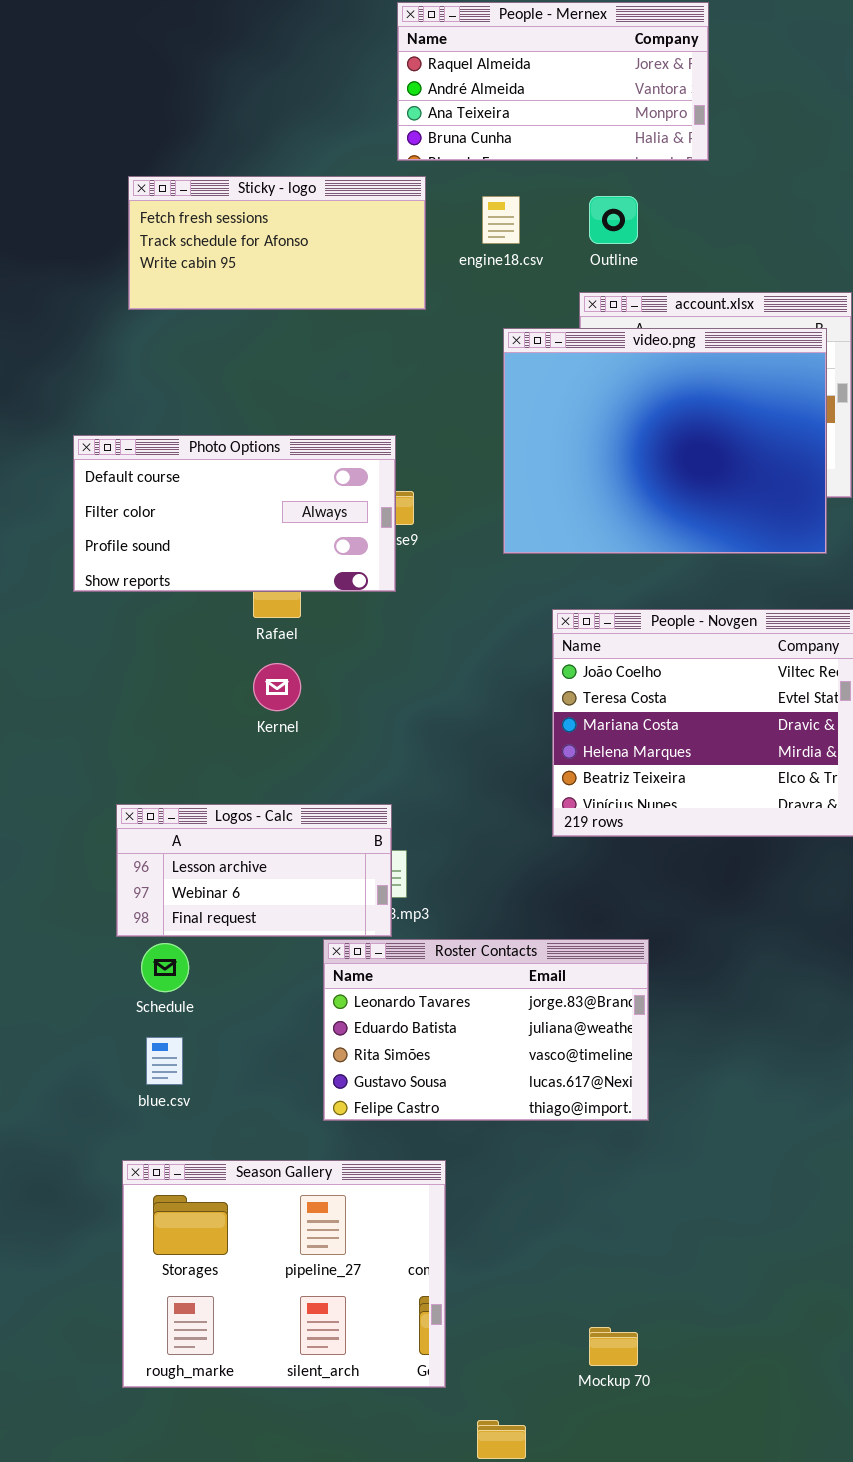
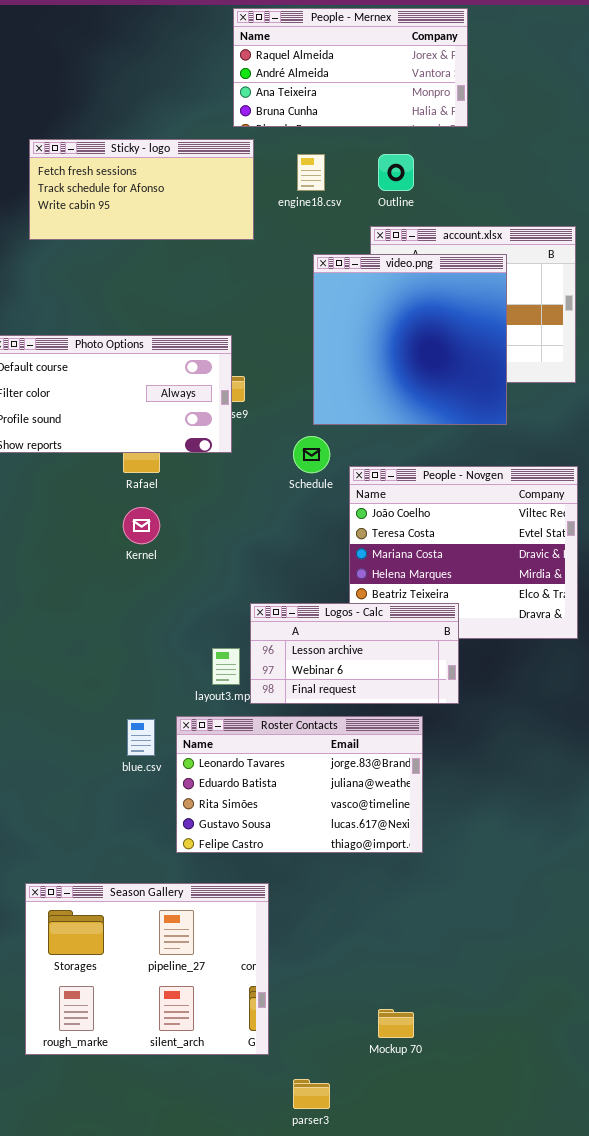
video.png: [503,328,827,554] -> [313,254,507,425], resized
Logos - Calc: [116,804,392,937] -> [250,603,459,704], moved
Schedule: [141,943,189,992] -> [293,436,330,473], moved
blue.csv: [146,1037,183,1085] -> [127,719,155,756], moved

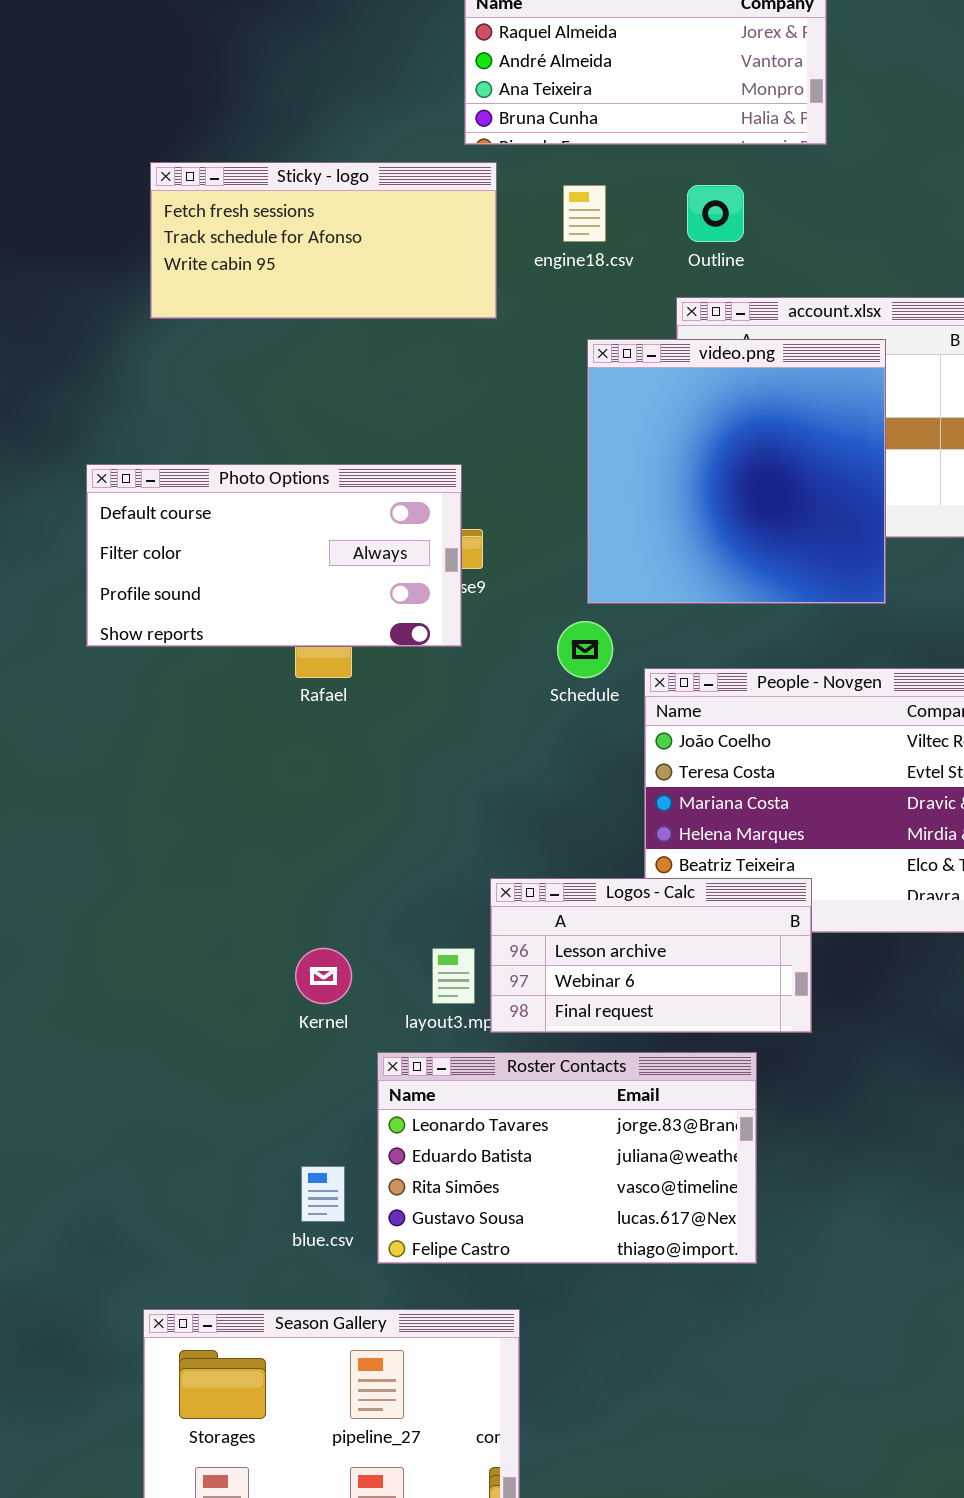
Kernel: [123,507,160,544] -> [295,948,352,1004], moved
blue.csv: [127,719,155,756] -> [301,1166,345,1222], moved

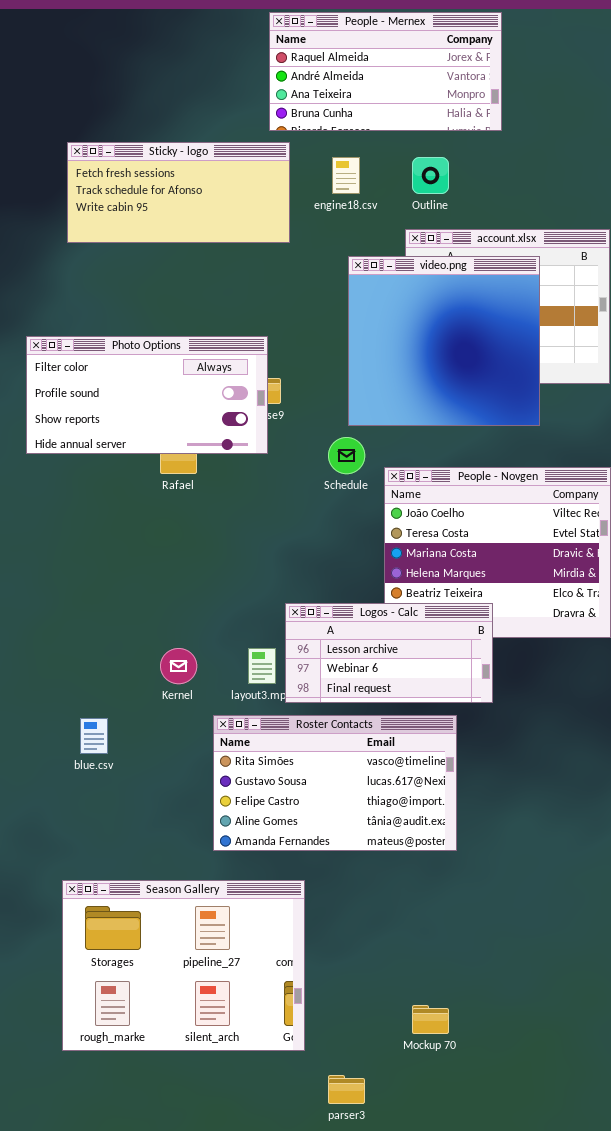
Photo Options: [86,464,462,647] -> [26,336,268,454], scrolled down 1 row
Roster Contacts: [377,1052,757,1264] -> [213,715,457,851], scrolled down 2 rows
blue.csv: [301,1166,345,1222] -> [80,718,108,754], moved

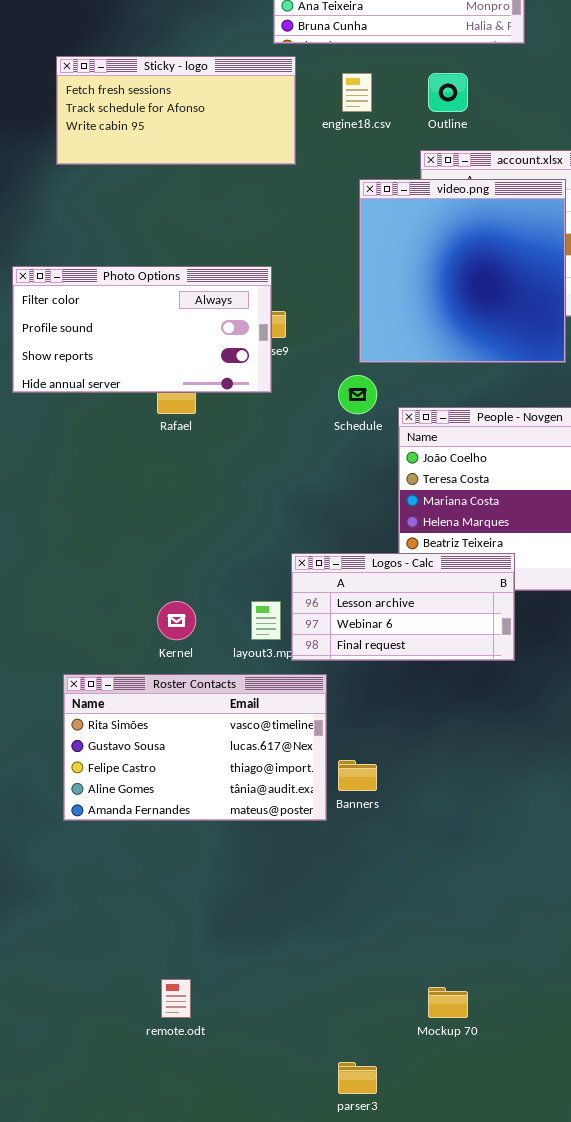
Roster Contacts: [213,715,457,851] -> [63,674,327,821], moved
Season Gallery: [62,880,305,1051] -> none, closed

